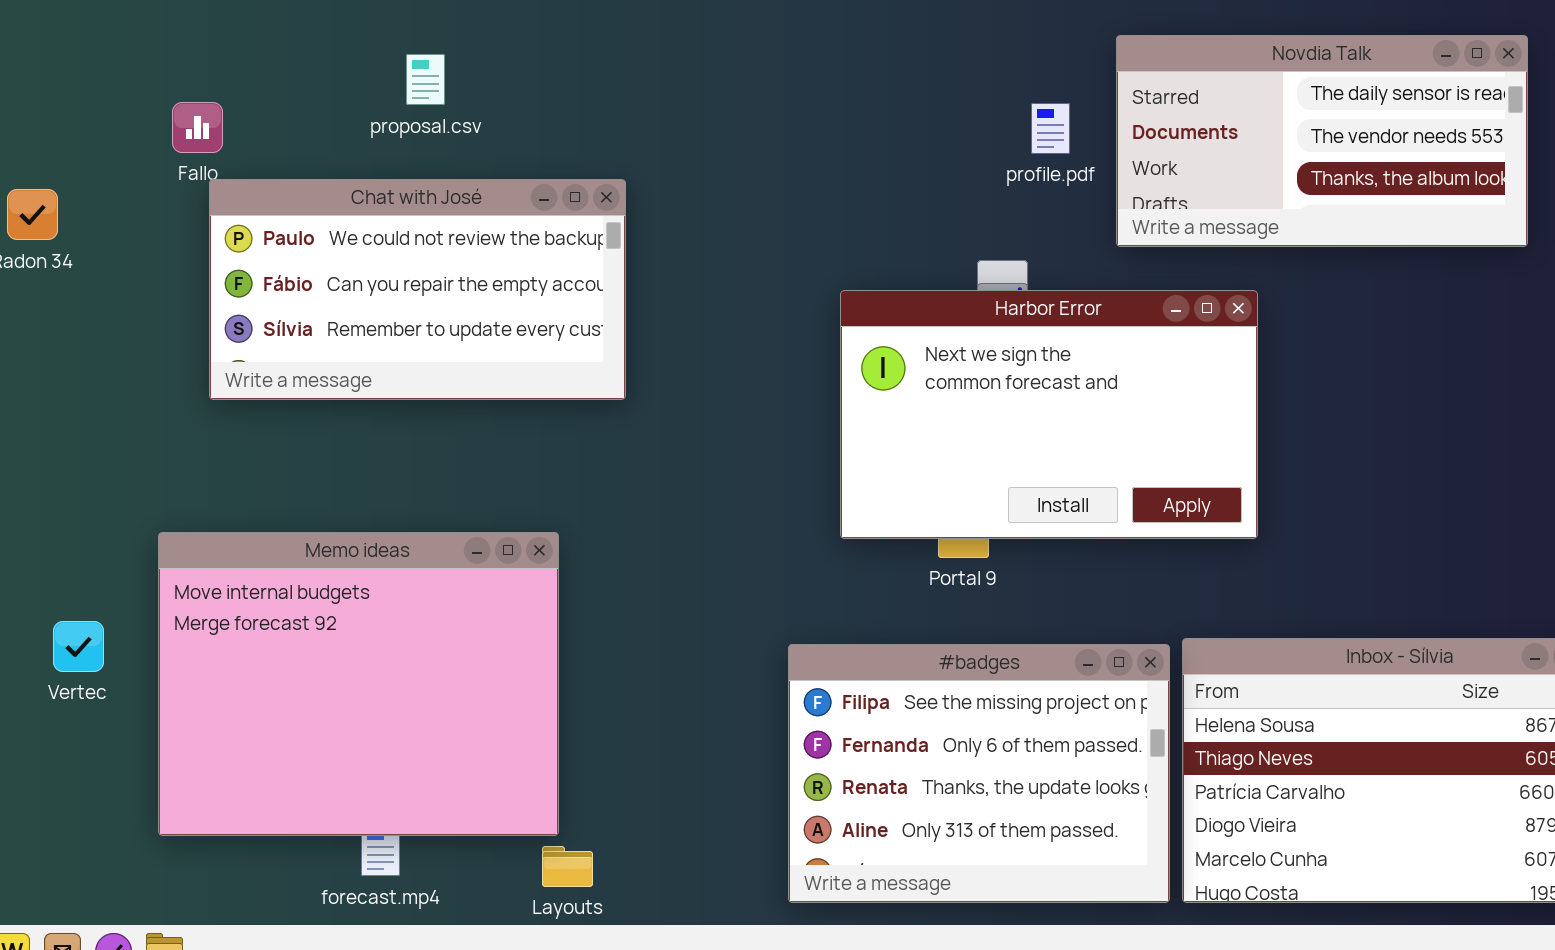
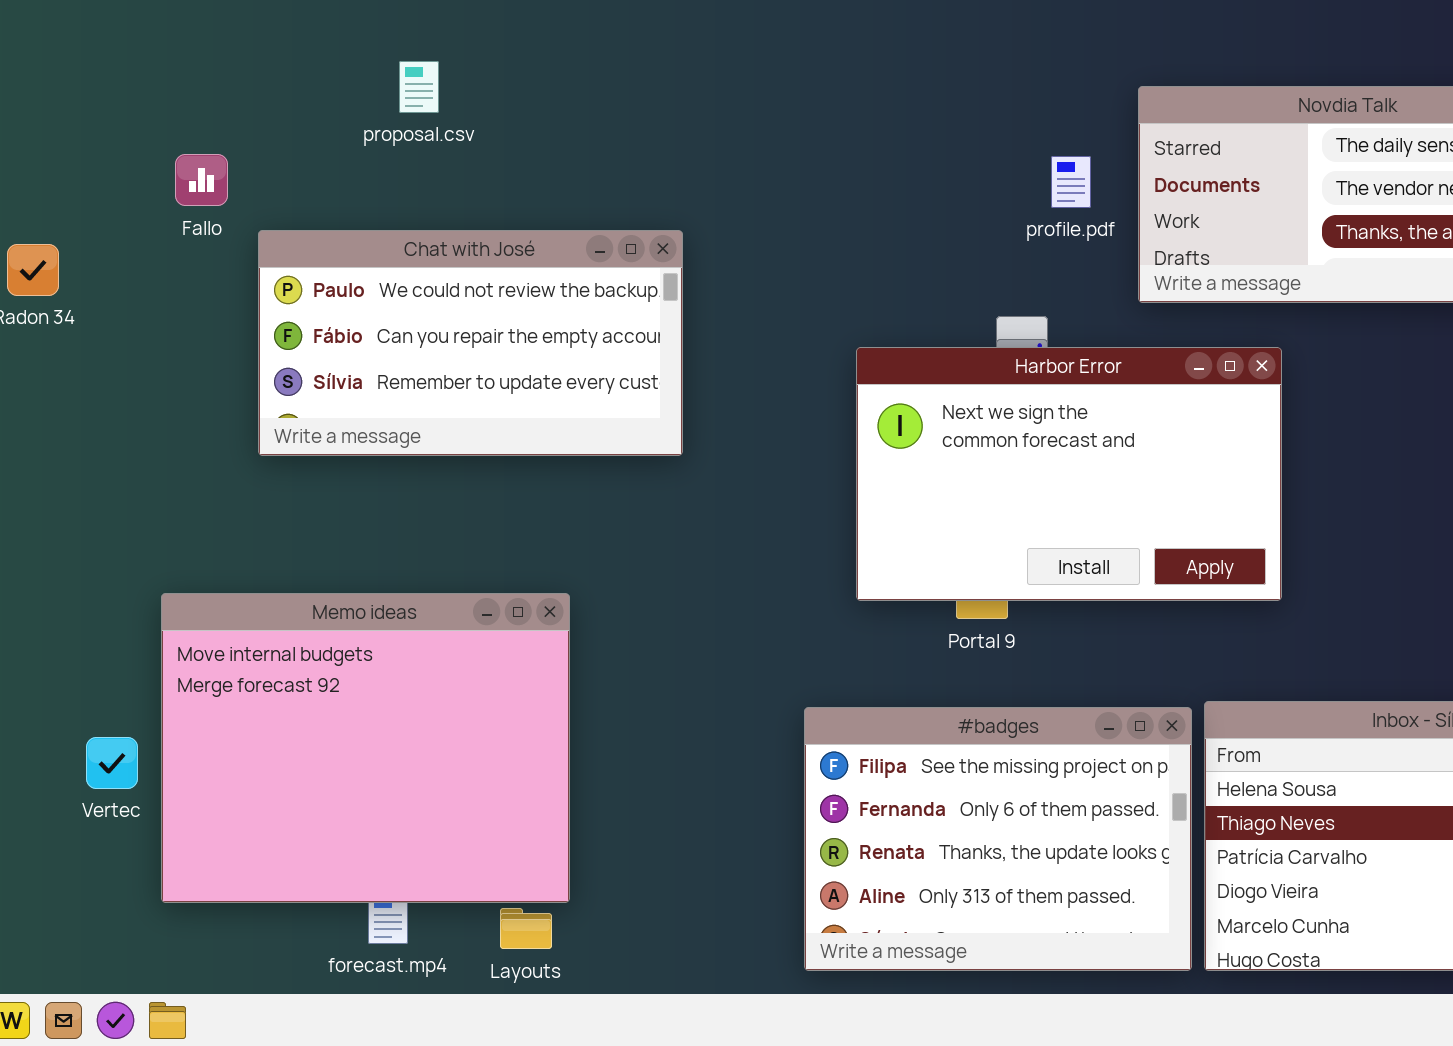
proposal.csv: [406,54,445,105] -> [399,61,439,113], moved
Chat with José: [209,179,626,400] -> [258,230,683,456], moved
Vertec: [53,621,104,672] -> [86,737,138,789], moved
Layouts: [542,846,593,887] -> [500,908,552,949], moved

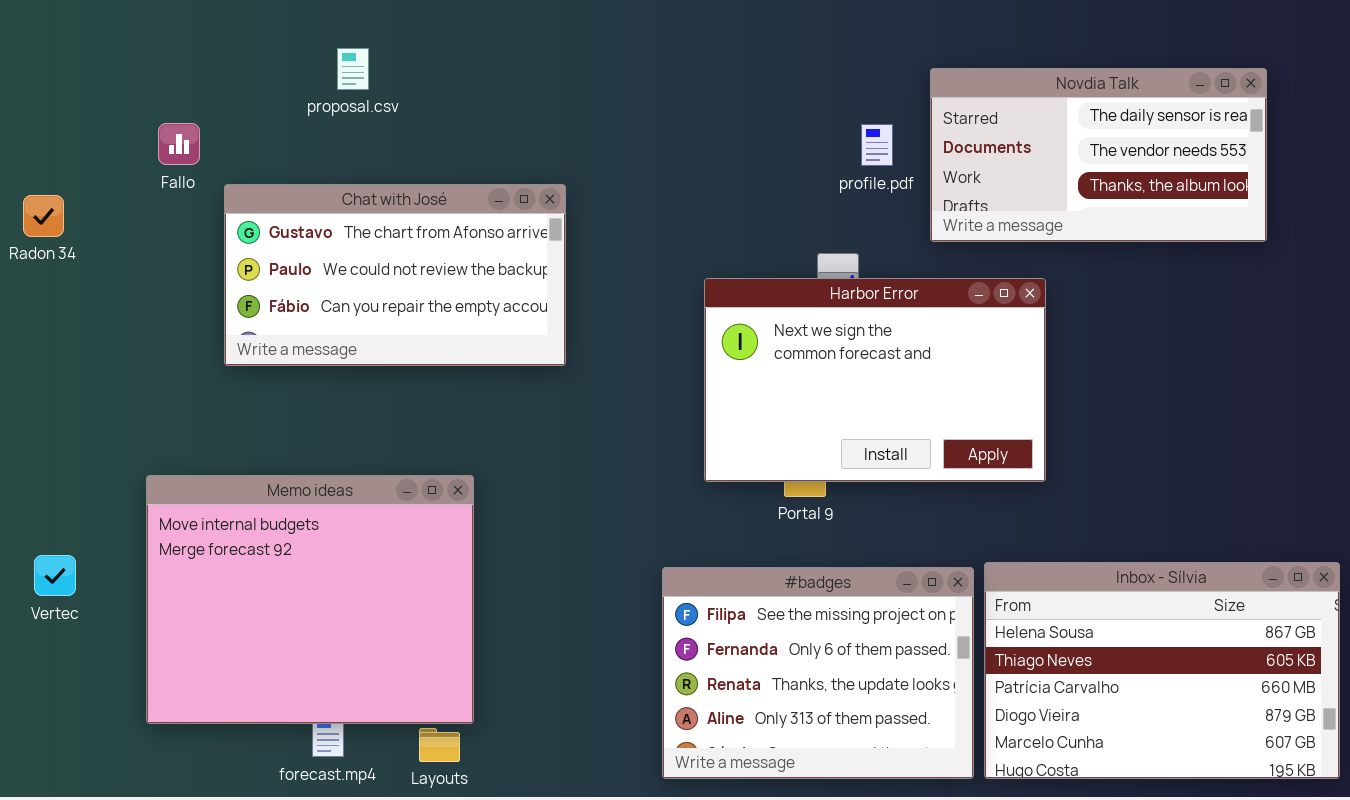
Chat with José: [258,230,683,456] -> [224,184,566,366], scrolled up 1 row
Vertec: [86,737,138,789] -> [34,555,76,596], moved

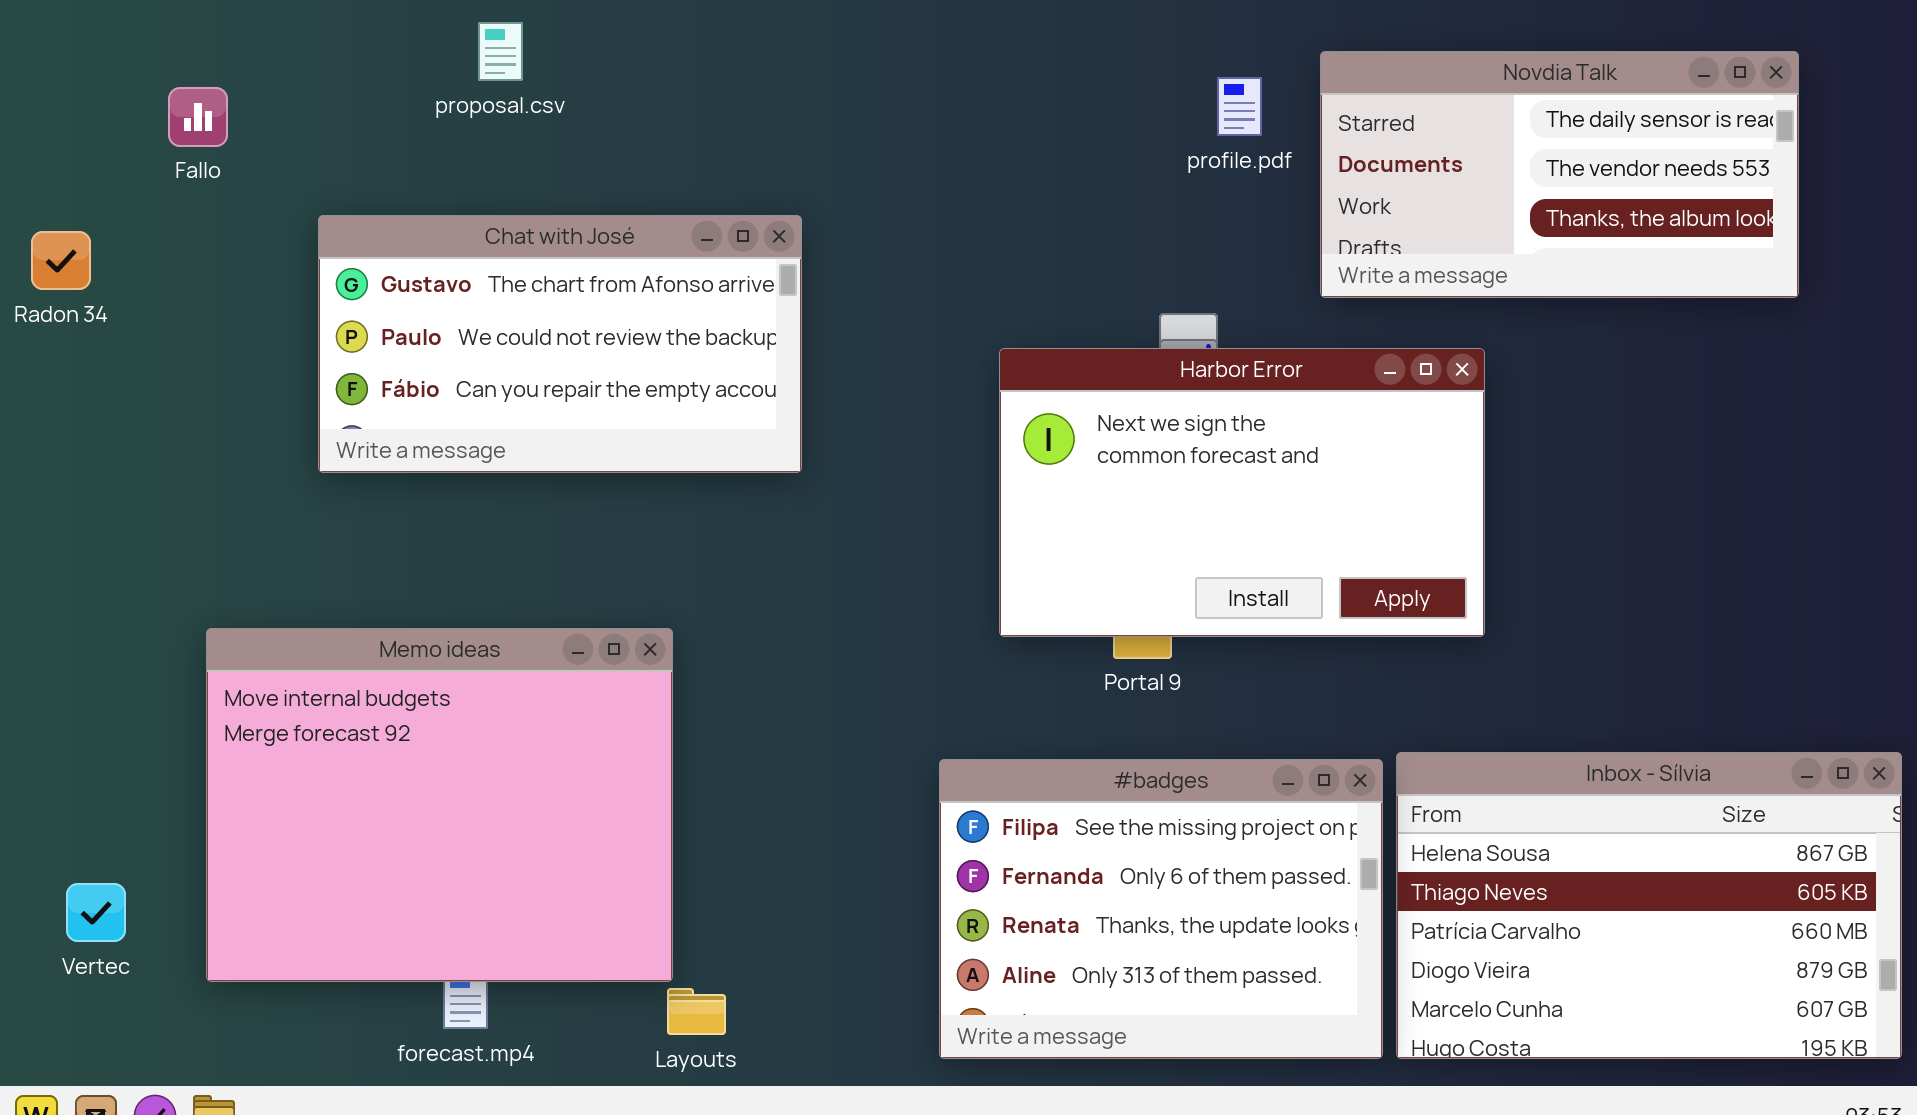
Fallo: [158,123,200,165] -> [168,87,228,147], moved
profile.pdf: [861,124,893,166] -> [1217,77,1262,136], moved
Vertec: [34,555,76,596] -> [66,883,126,942], moved
Layouts: [419,728,460,762] -> [667,988,726,1035], moved

